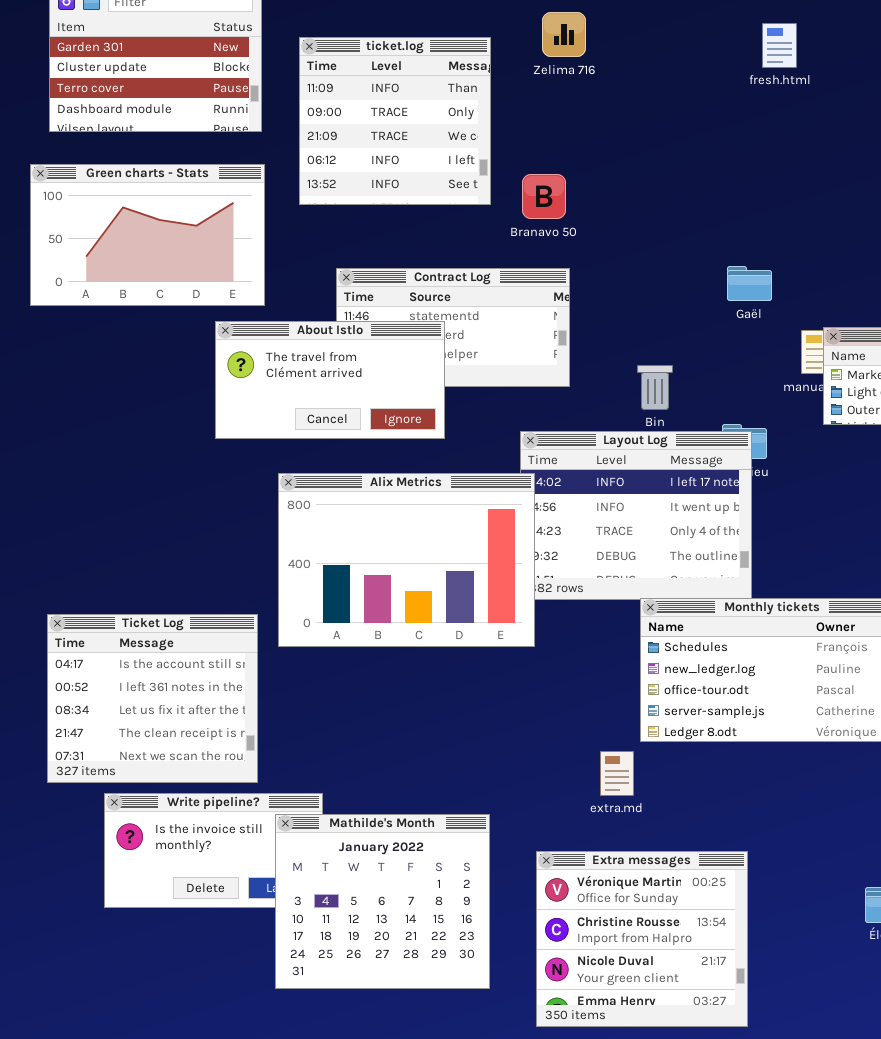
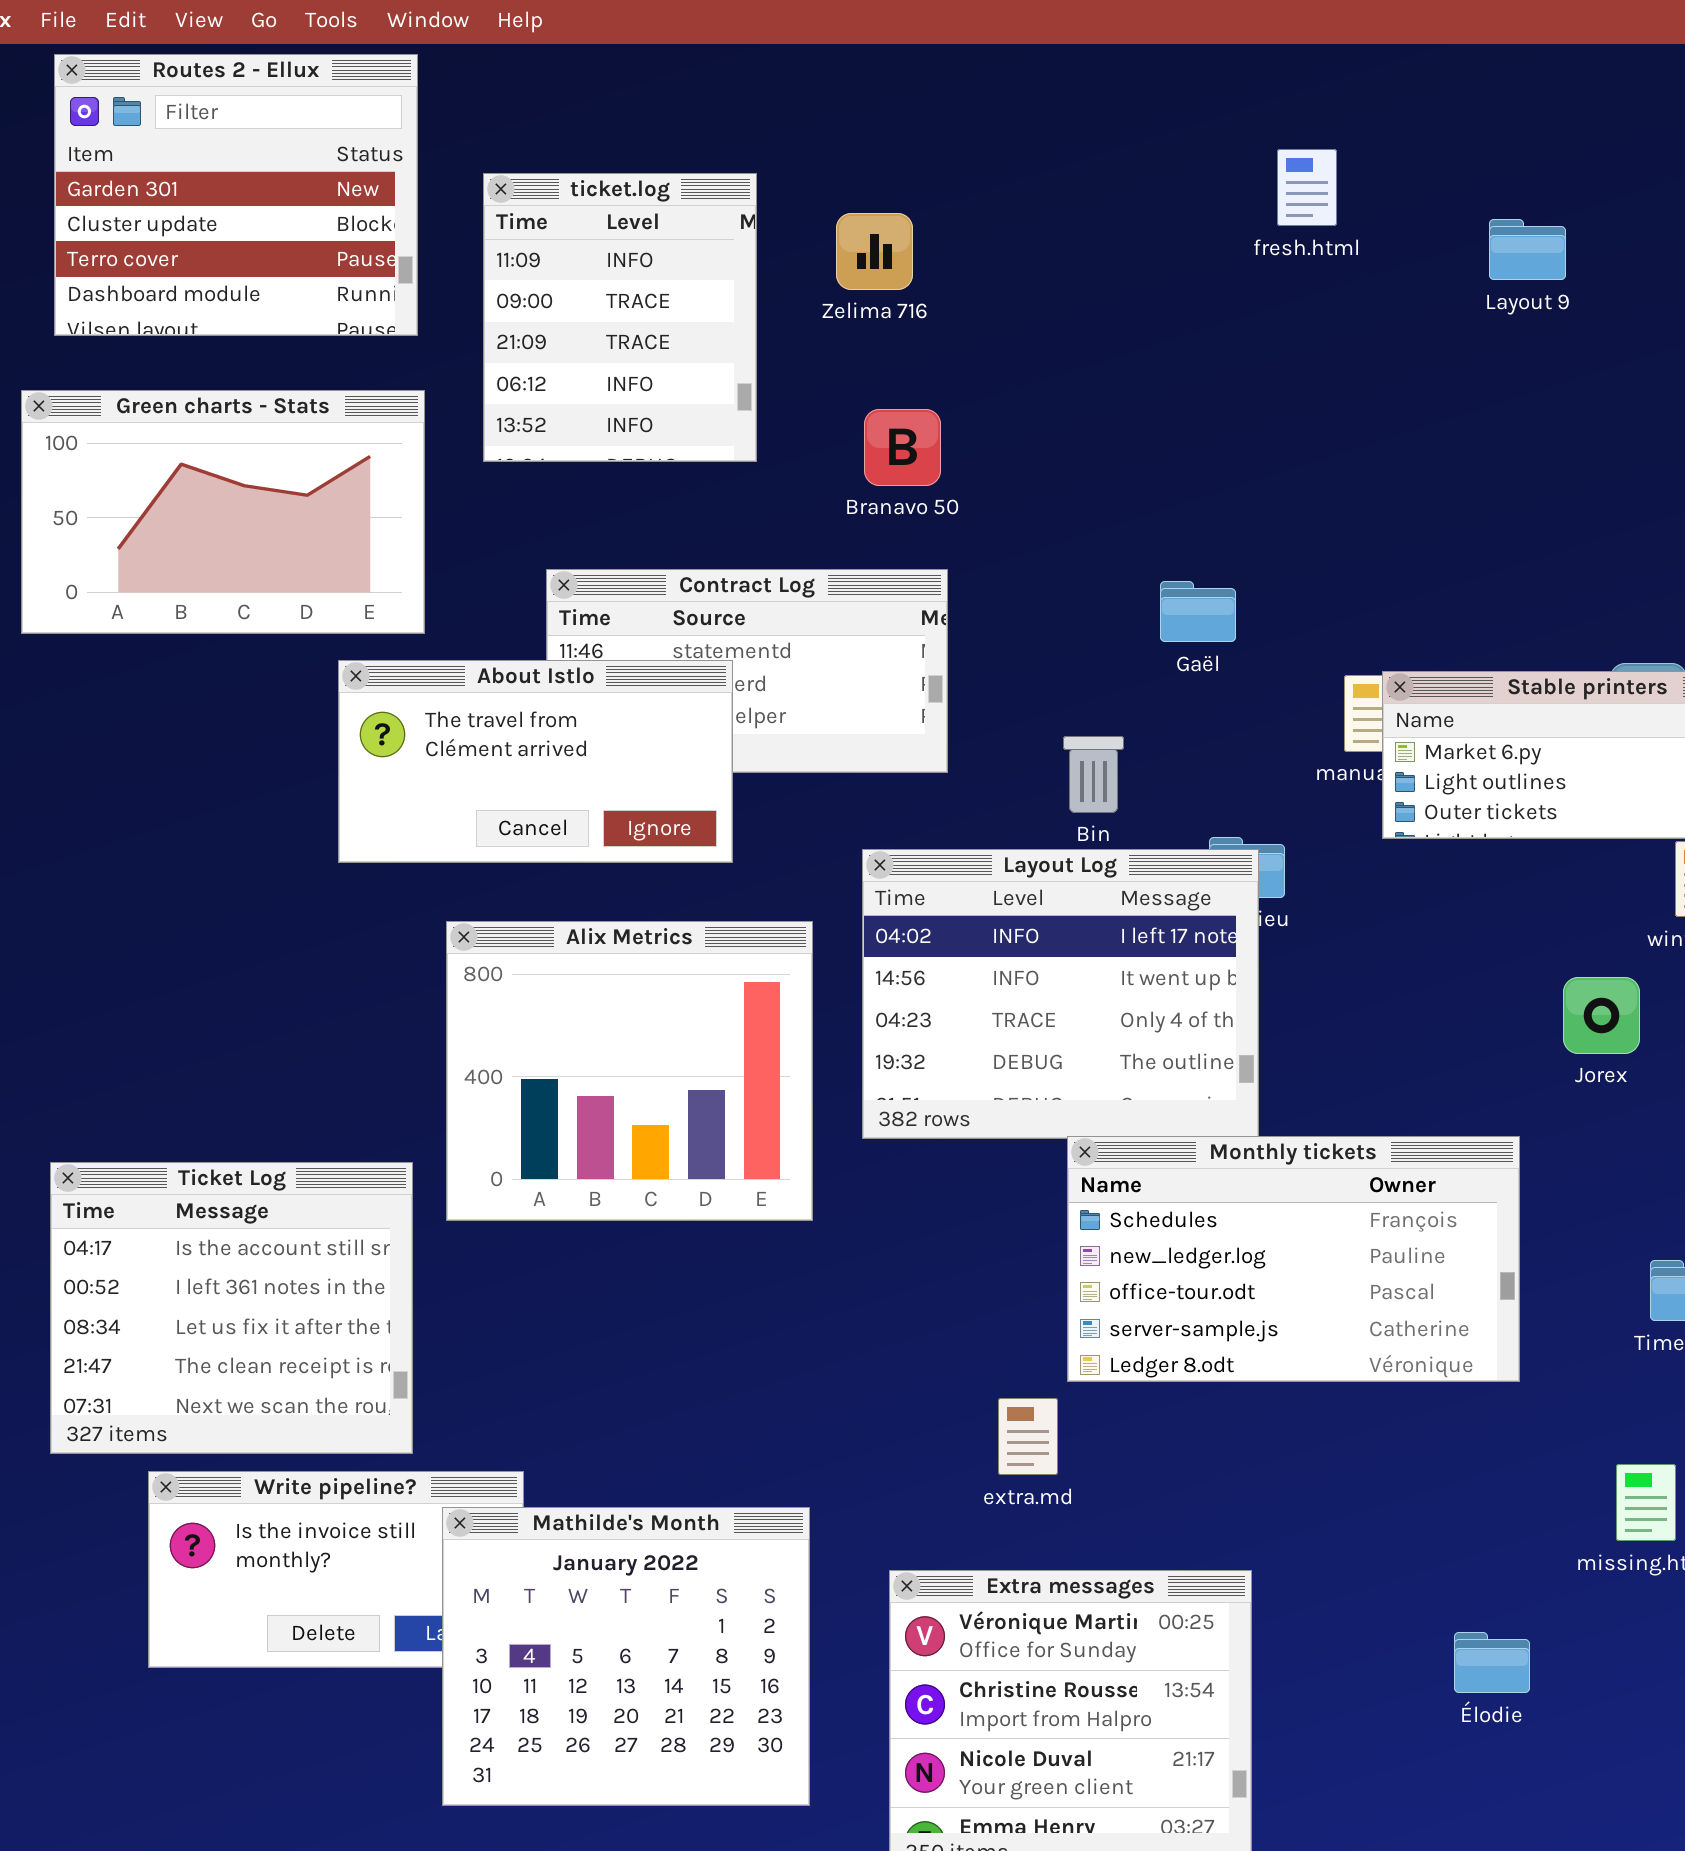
Zelima 716: [542,12,586,57] -> [836,213,913,290], moved
ticket.log: [299,37,491,205] -> [483,173,757,462], resized
Gaël: [727,266,772,301] -> [1160,581,1236,642], moved
Alix Metrics: [278,473,535,647] -> [446,921,813,1221], resized

